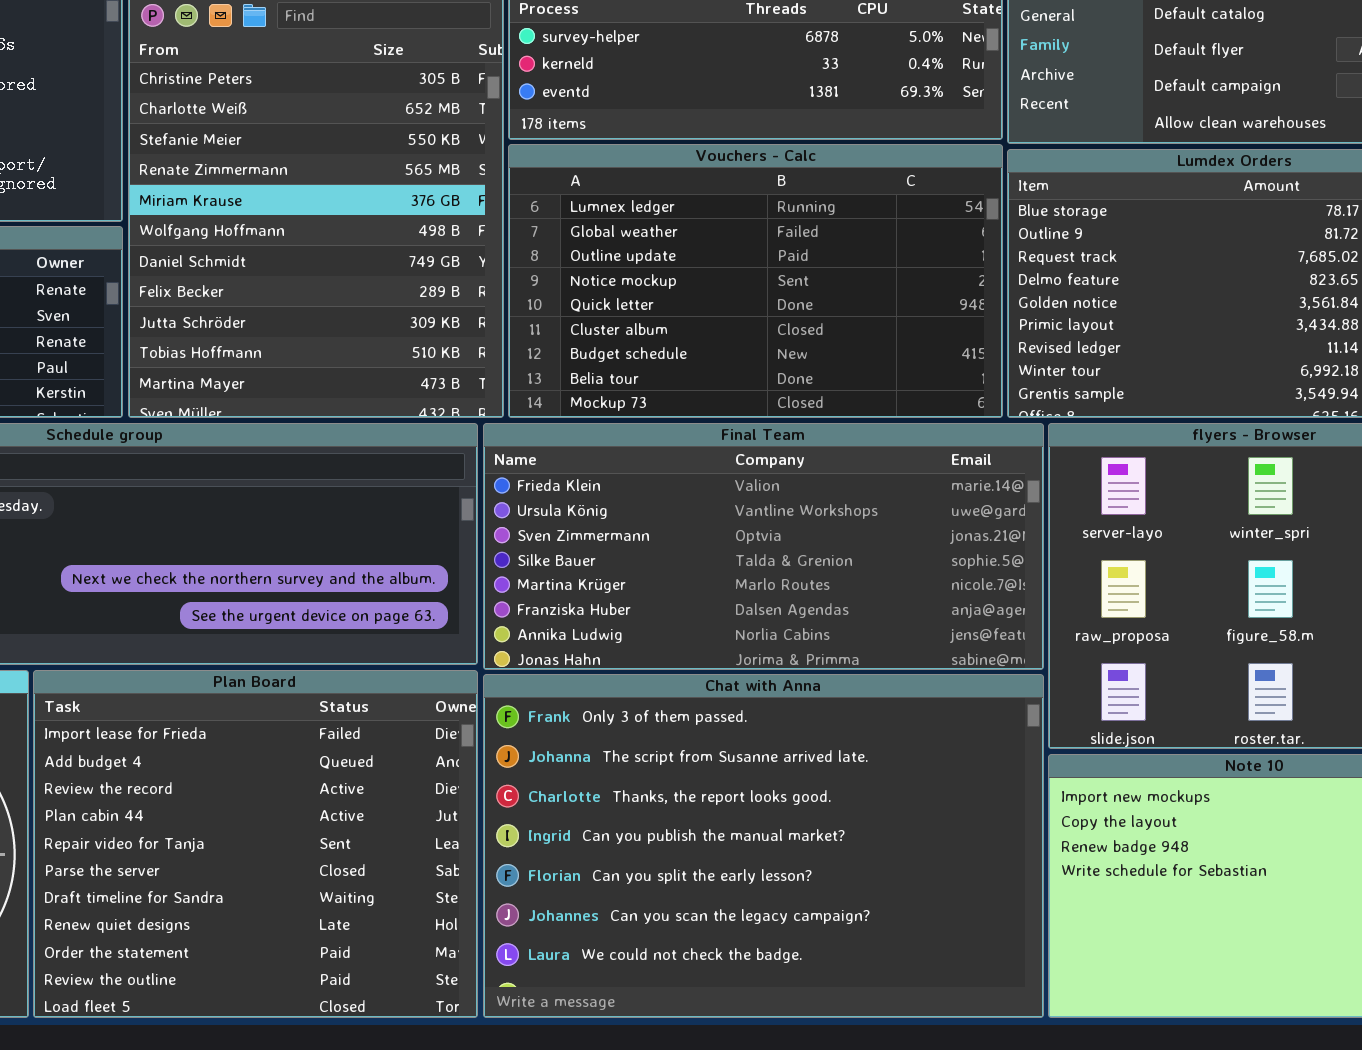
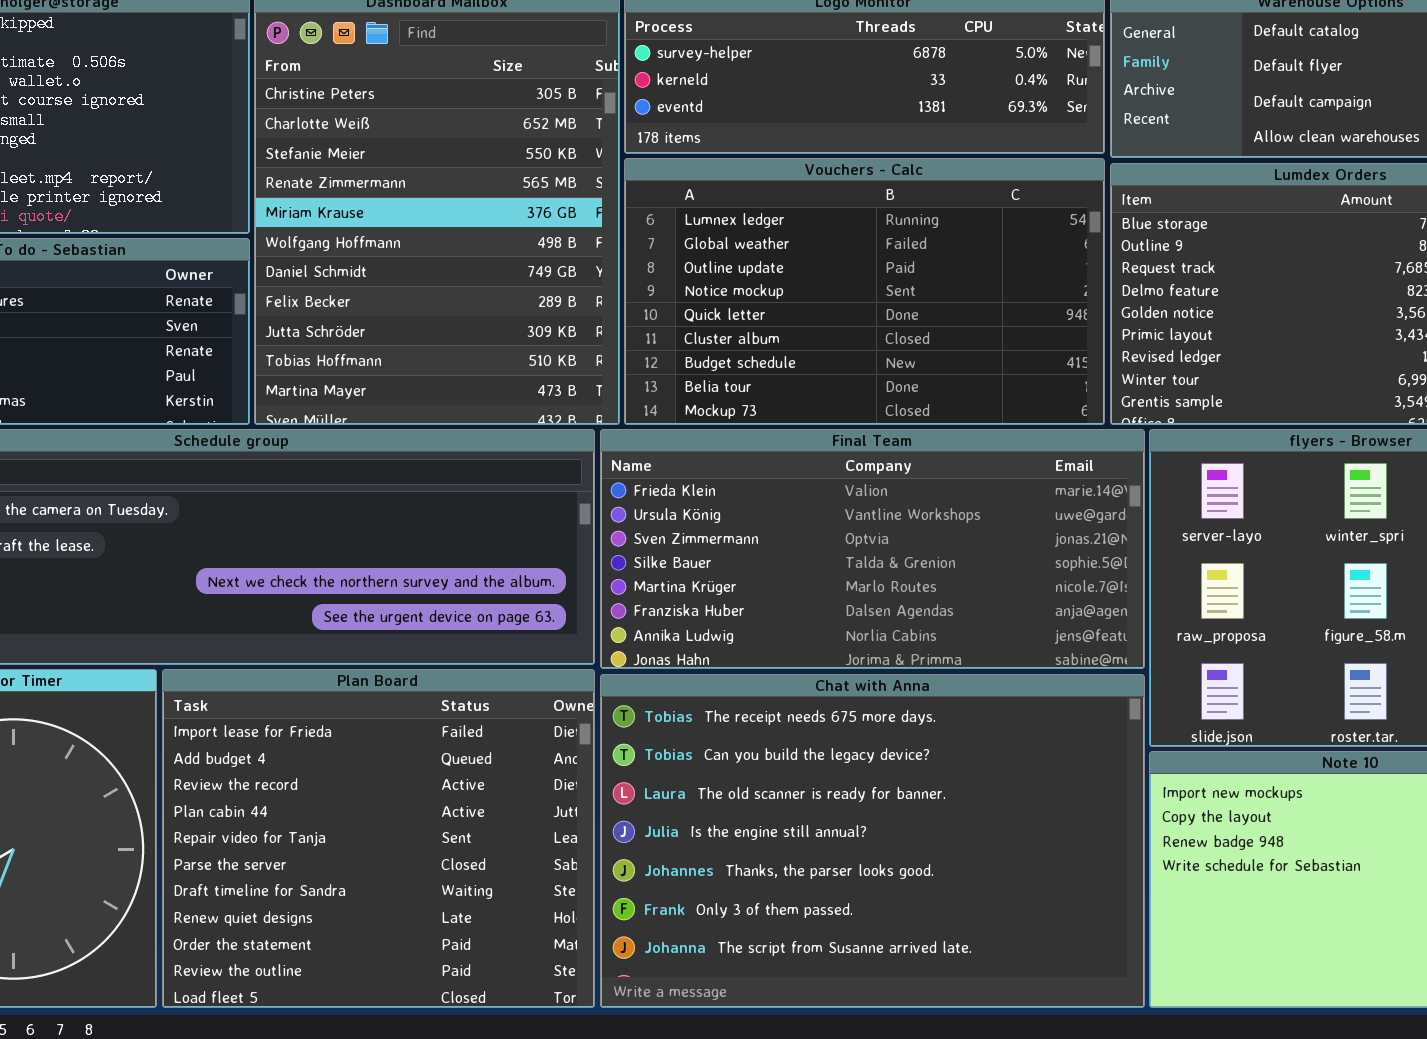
Chat with Anna: [483,674,1044,1018] -> [600,674,1145,1008], scrolled up 5 rows

